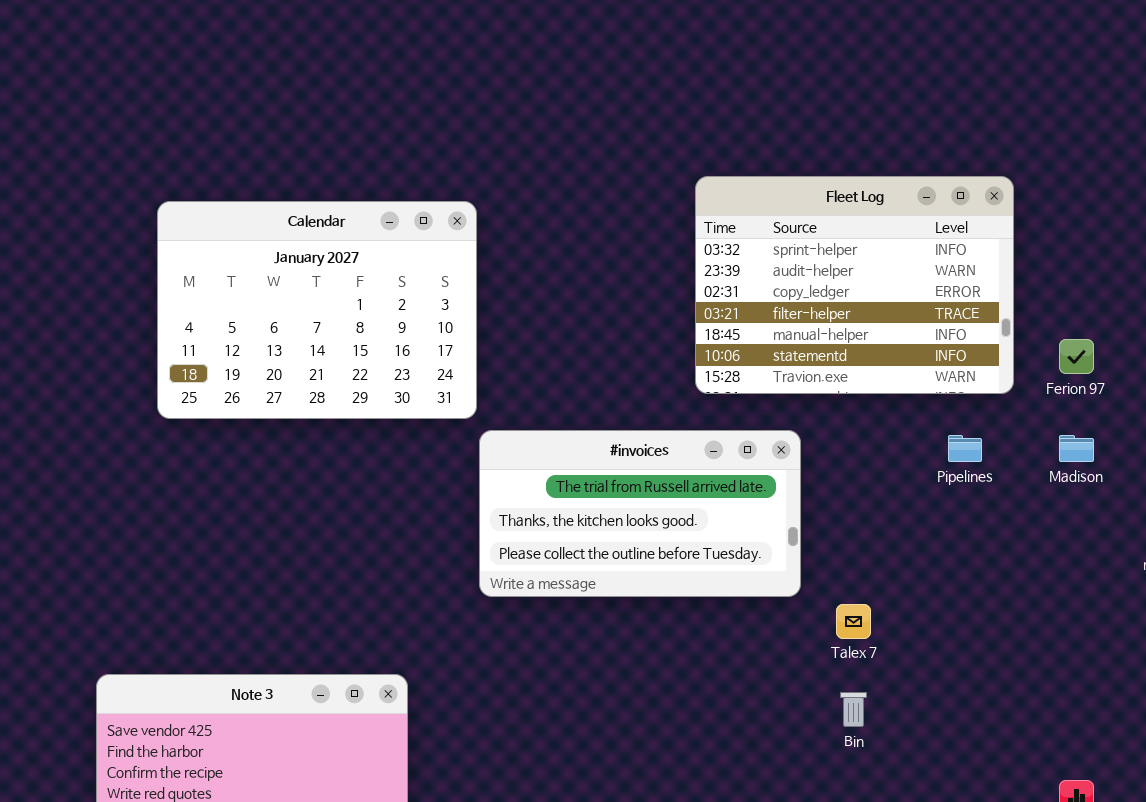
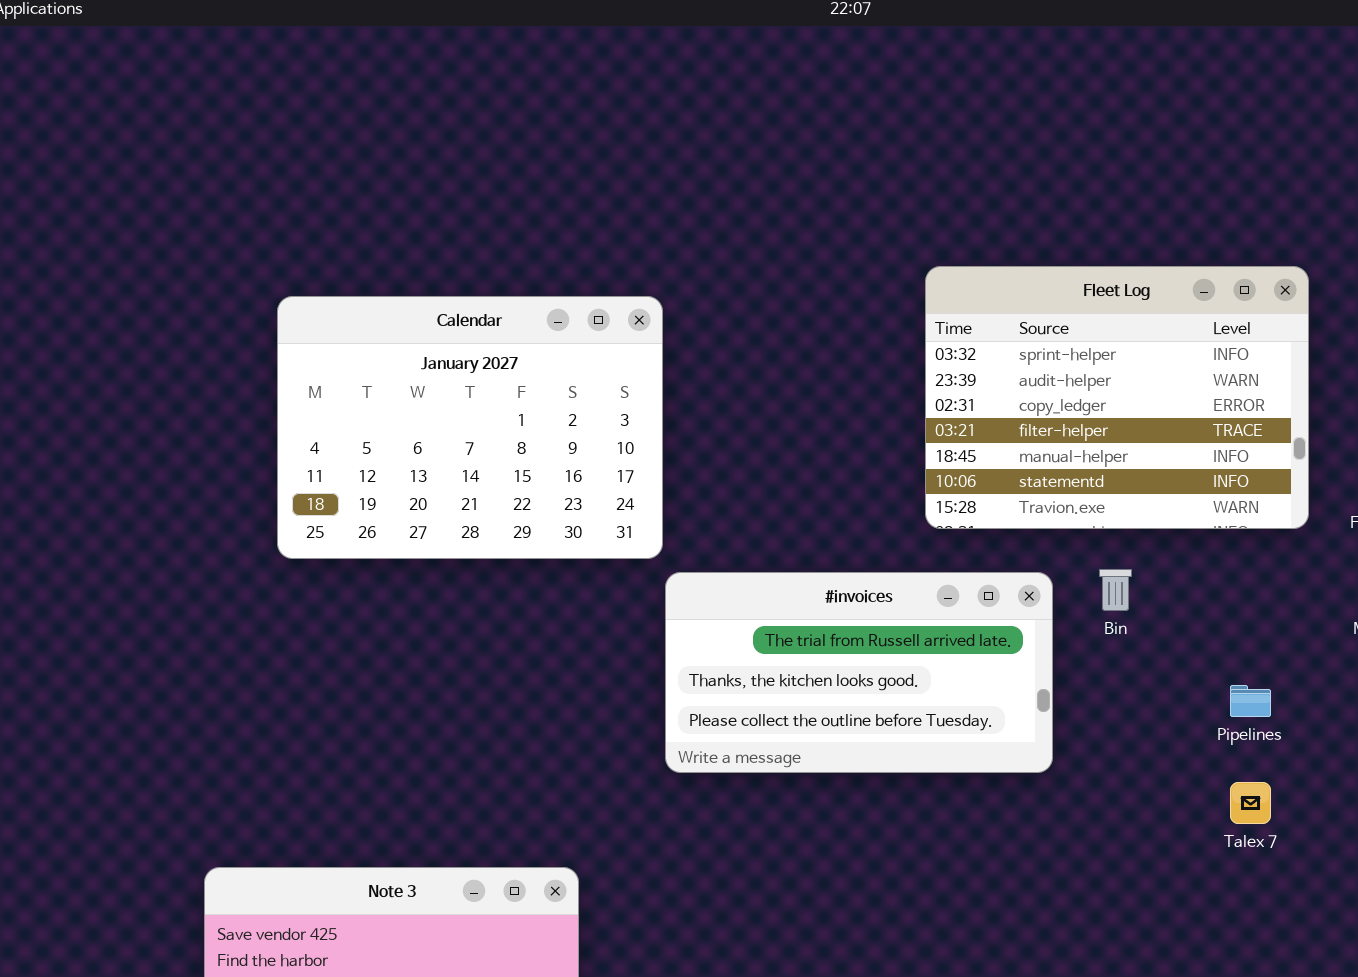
Pipelines: [948,435,982,462] -> [1230,685,1271,717], moved
Talex 7: [836,604,871,639] -> [1230,782,1271,824], moved
Bin: [840,692,867,727] -> [1099,569,1132,611], moved

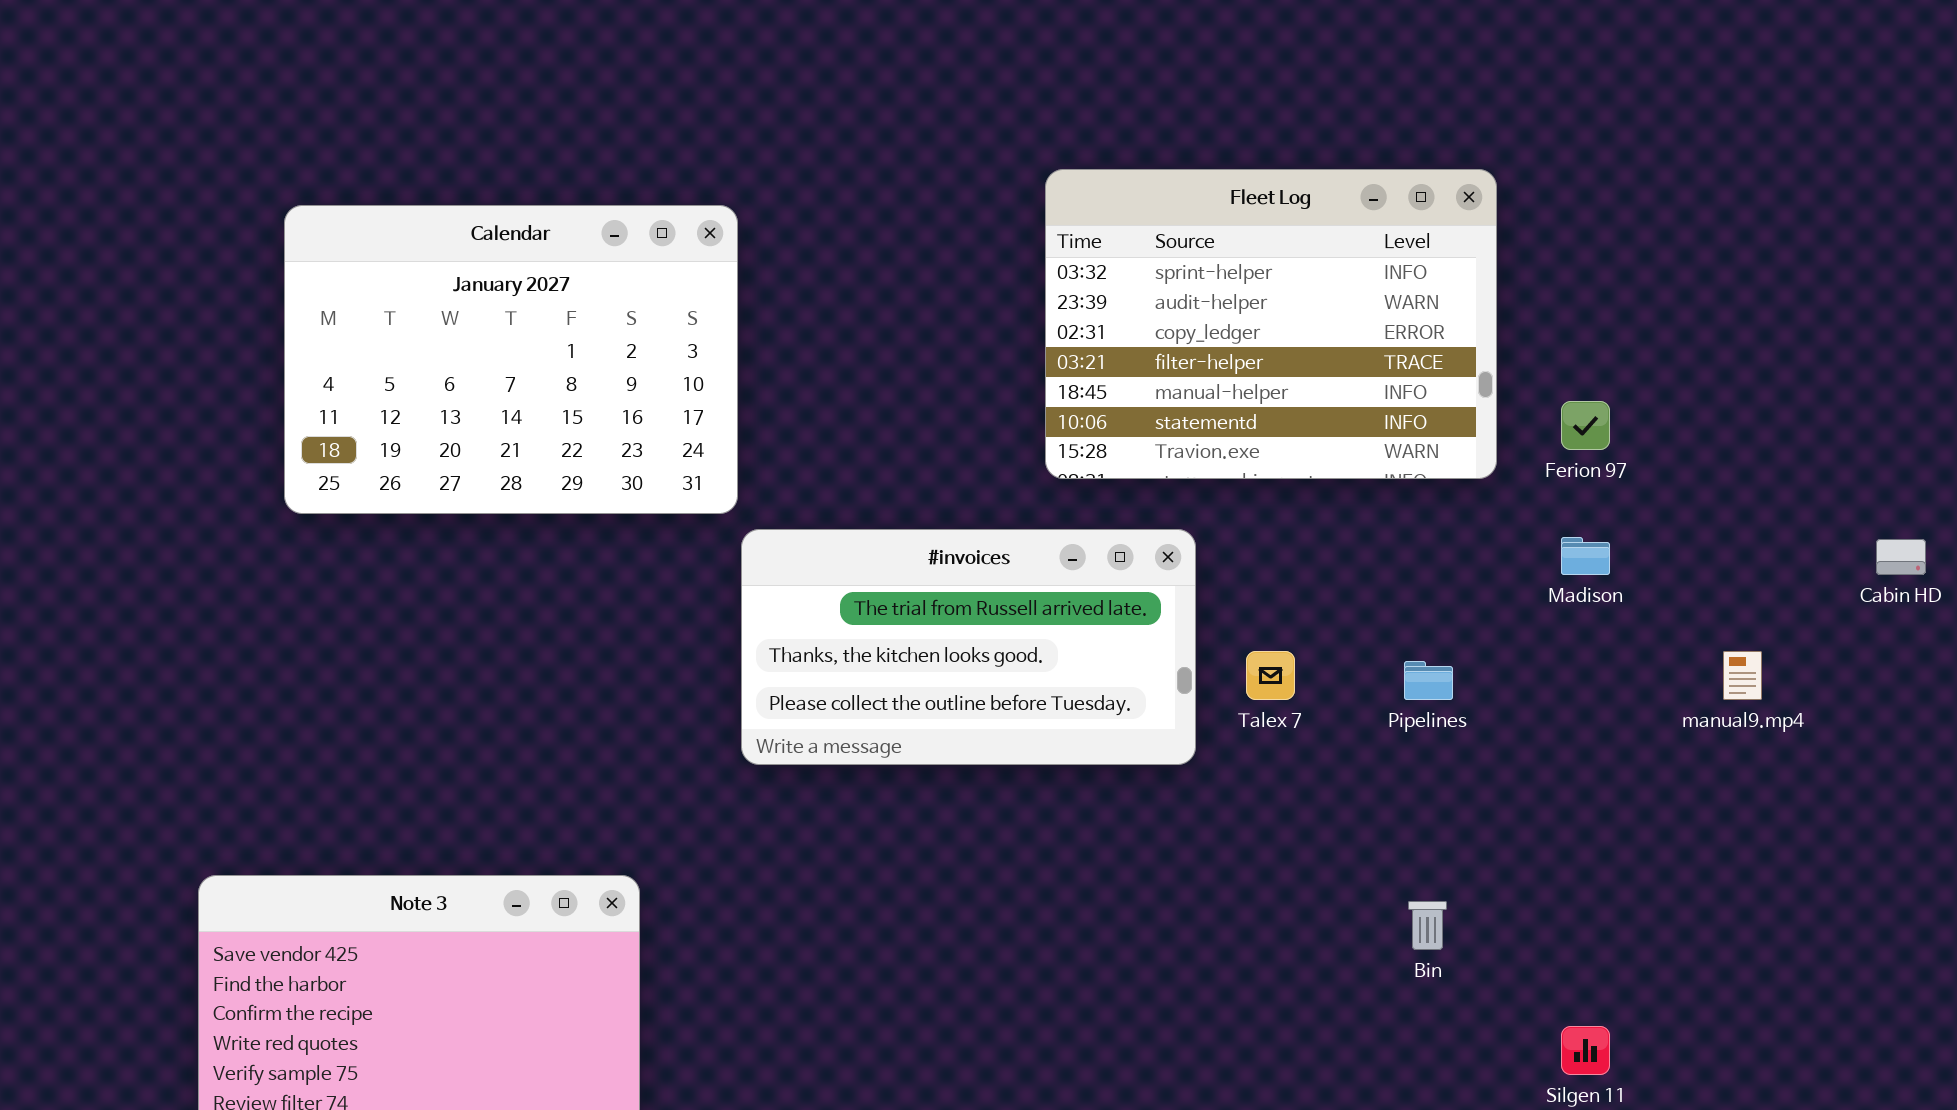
Bin: [1099,569,1132,611] -> [1408,901,1447,950], moved
Talex 7: [1230,782,1271,824] -> [1246,651,1295,700], moved

